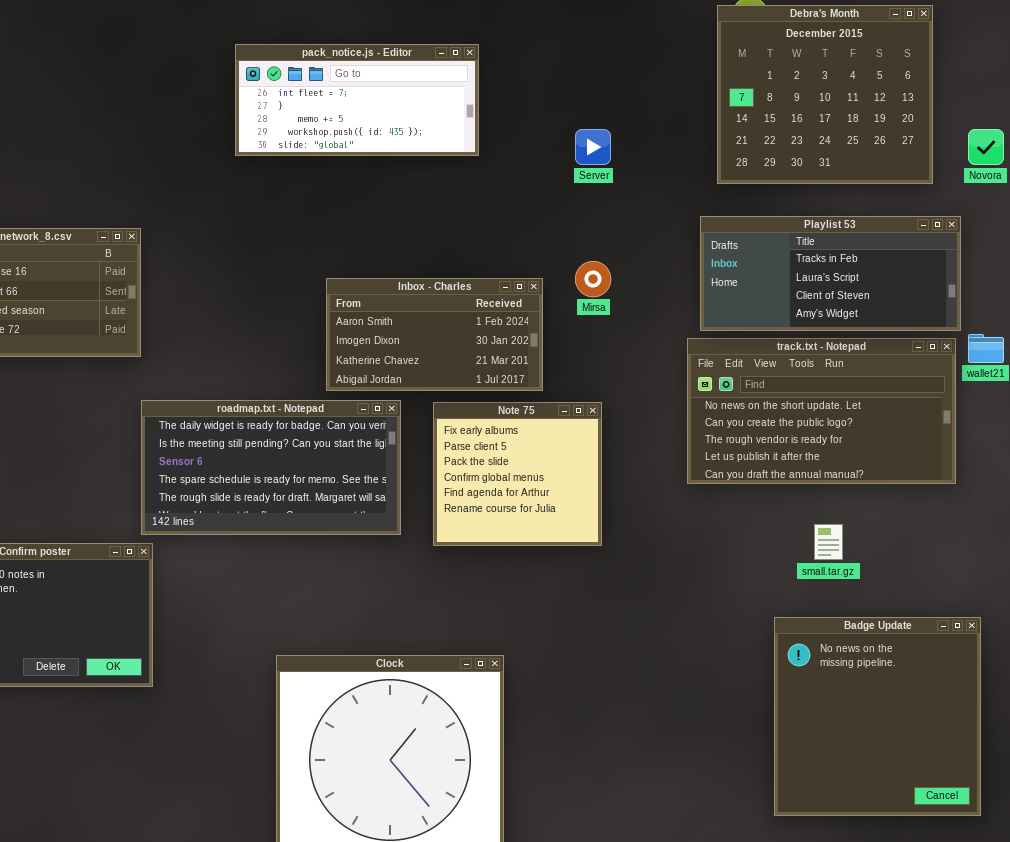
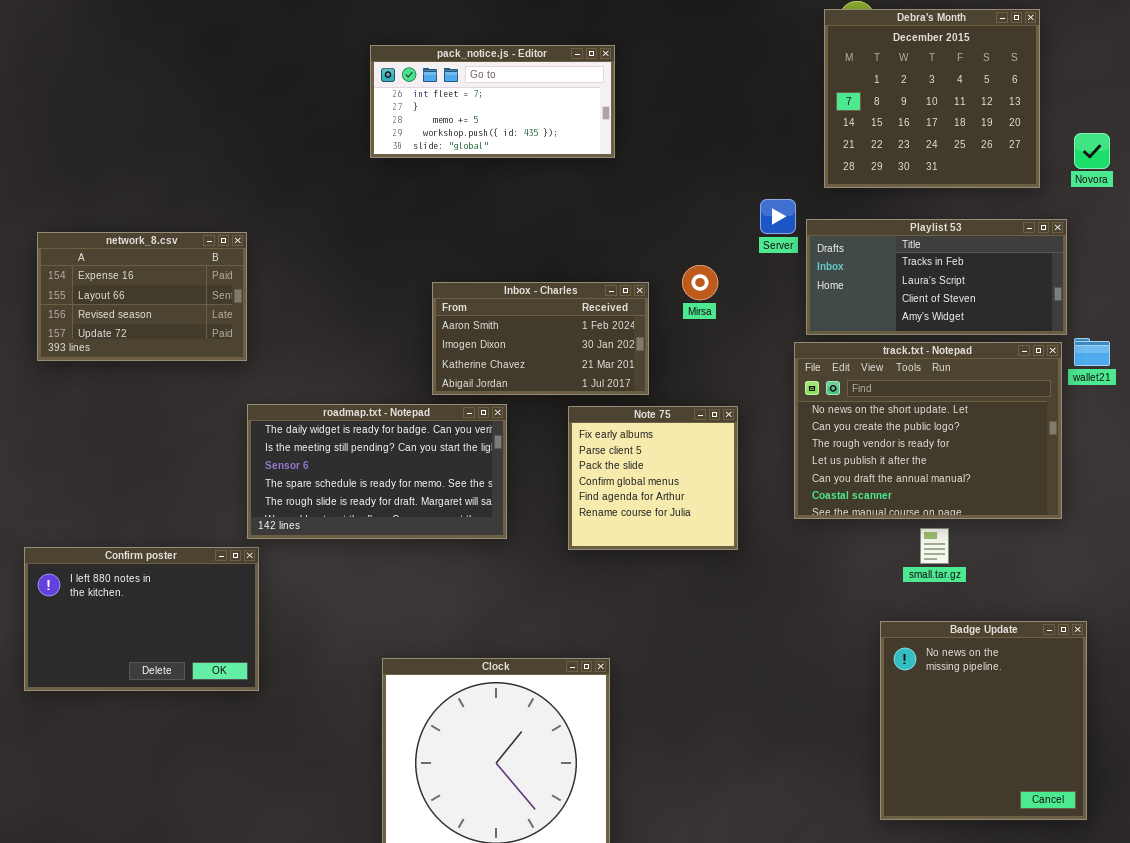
pack_notice.js - Editor: [235,44,479,156] -> [370,45,615,158], moved
Server: [575,129,611,165] -> [760,199,796,234], moved
track.txt - Notepad: [687,338,956,484] -> [794,342,1062,519], resized
Note 75: [433,402,602,546] -> [568,406,738,550], moved

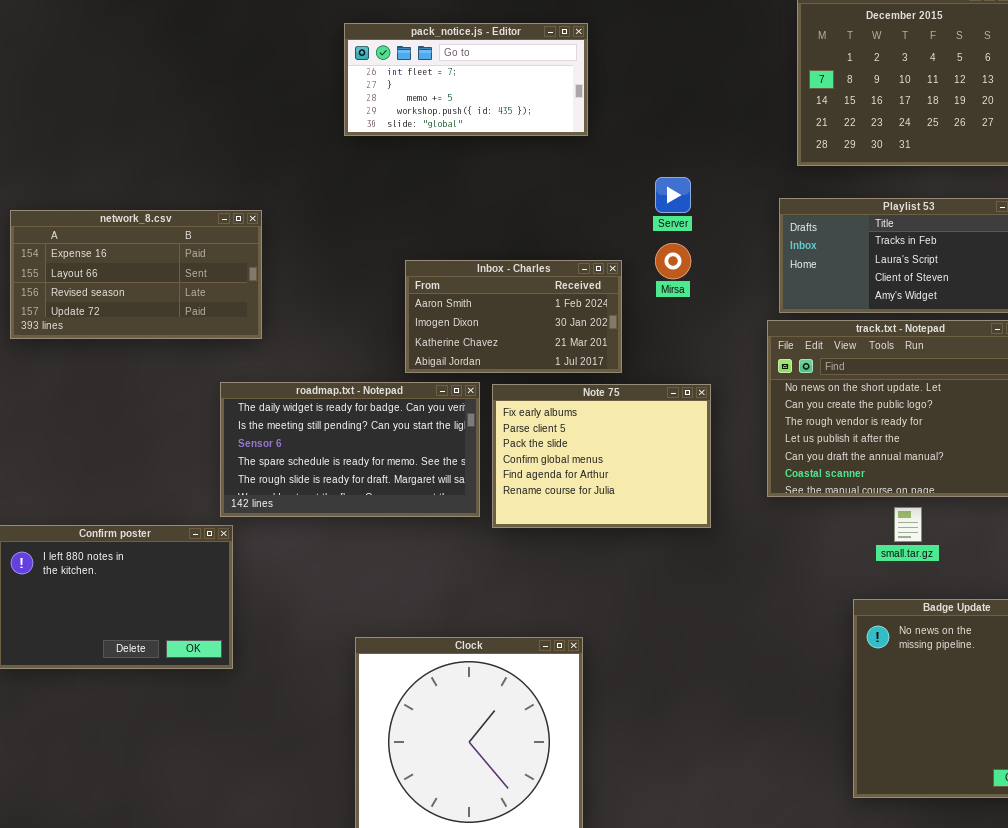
Server: [760,199,796,234] -> [655,177,691,213], moved
network_8.csv: [37,232,247,361] -> [10,210,262,339], resized
Note 75: [568,406,738,550] -> [492,384,711,528], resized

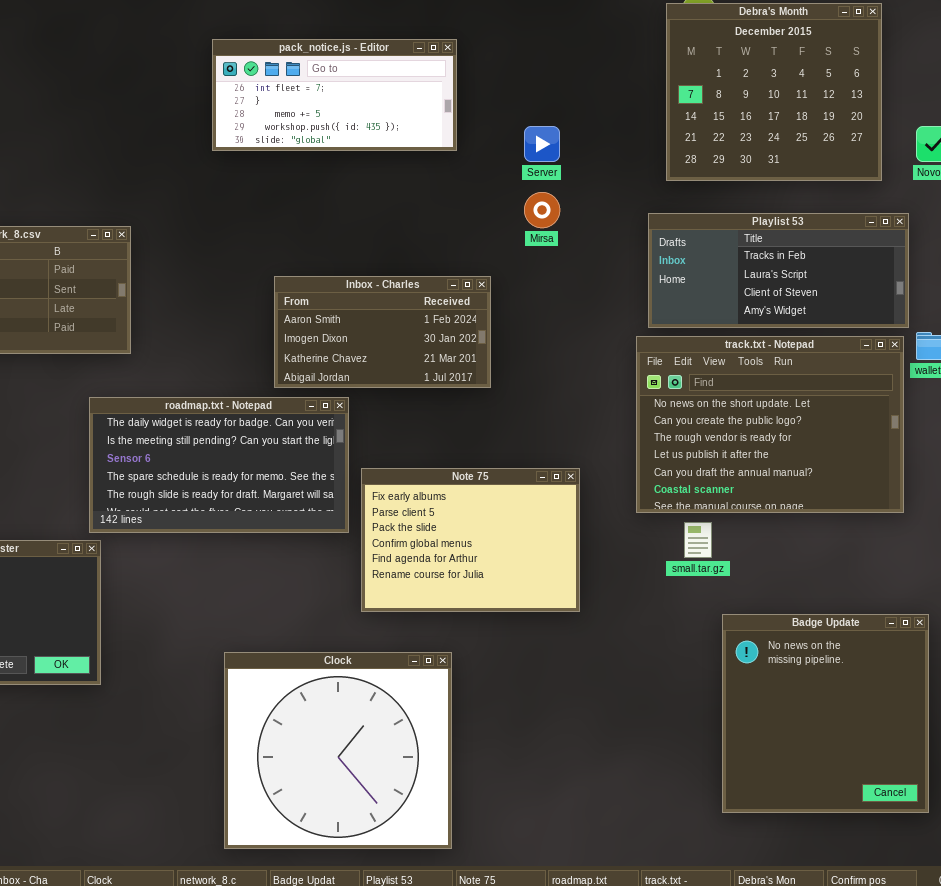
Server: [655,177,691,213] -> [524,126,560,162], moved
Mirsa: [655,243,691,279] -> [524,192,560,228], moved
Note 75: [492,384,711,528] -> [361,468,580,612], moved
small.tar.gz: [894,507,922,542] -> [684,522,712,558], moved

